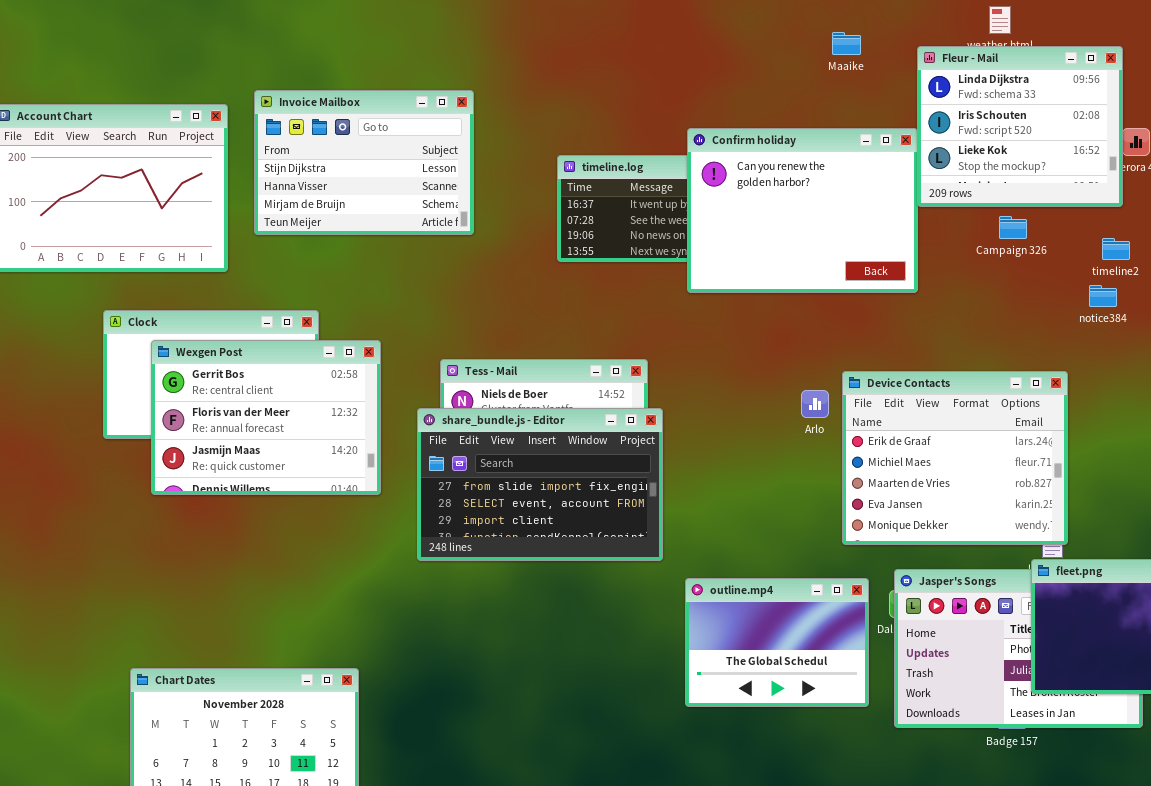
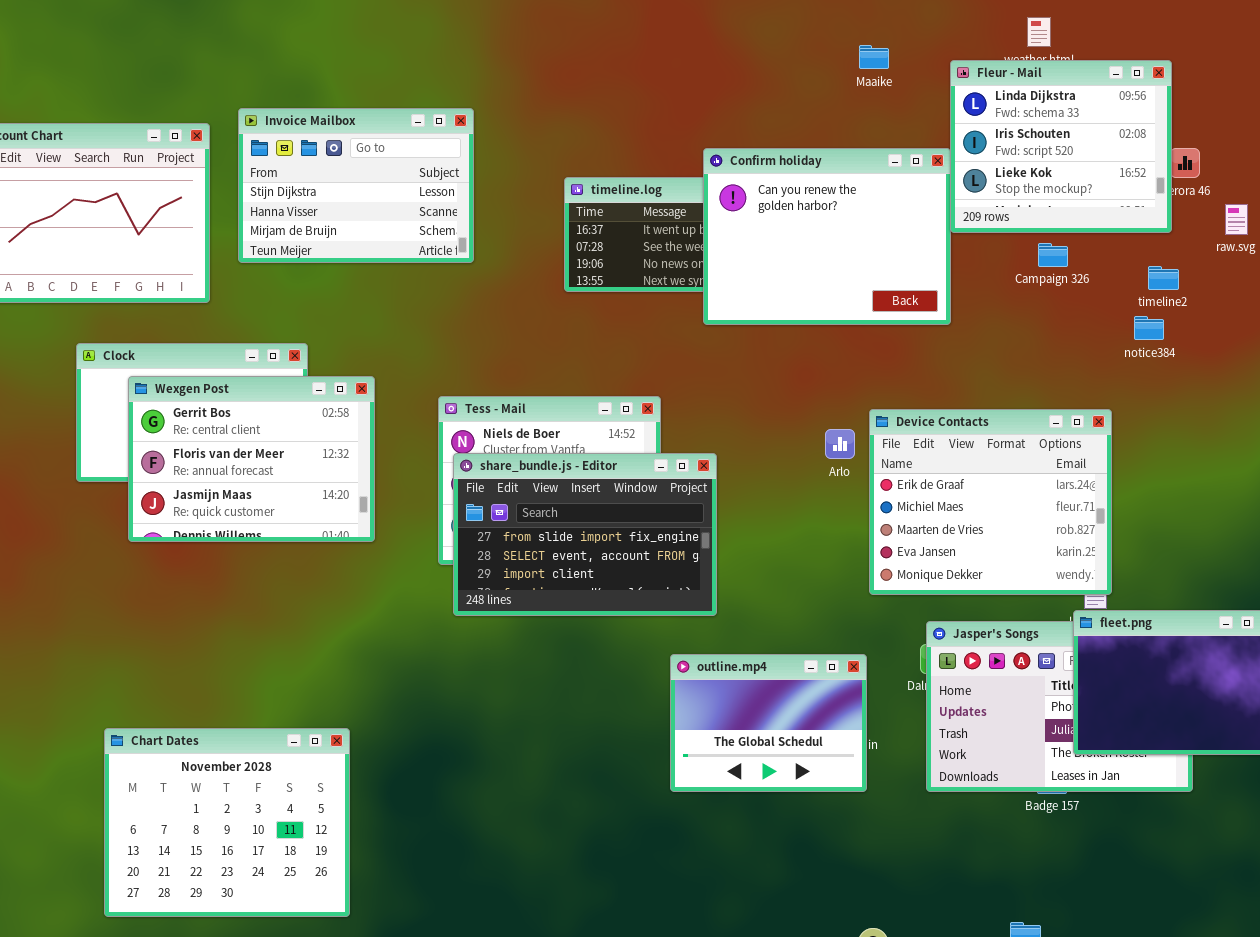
share_bundle.js - Editor: [417,408,663,561] -> [453,453,717,616], moved
outline.mp4: [685,578,869,707] -> [670,654,867,792], moved

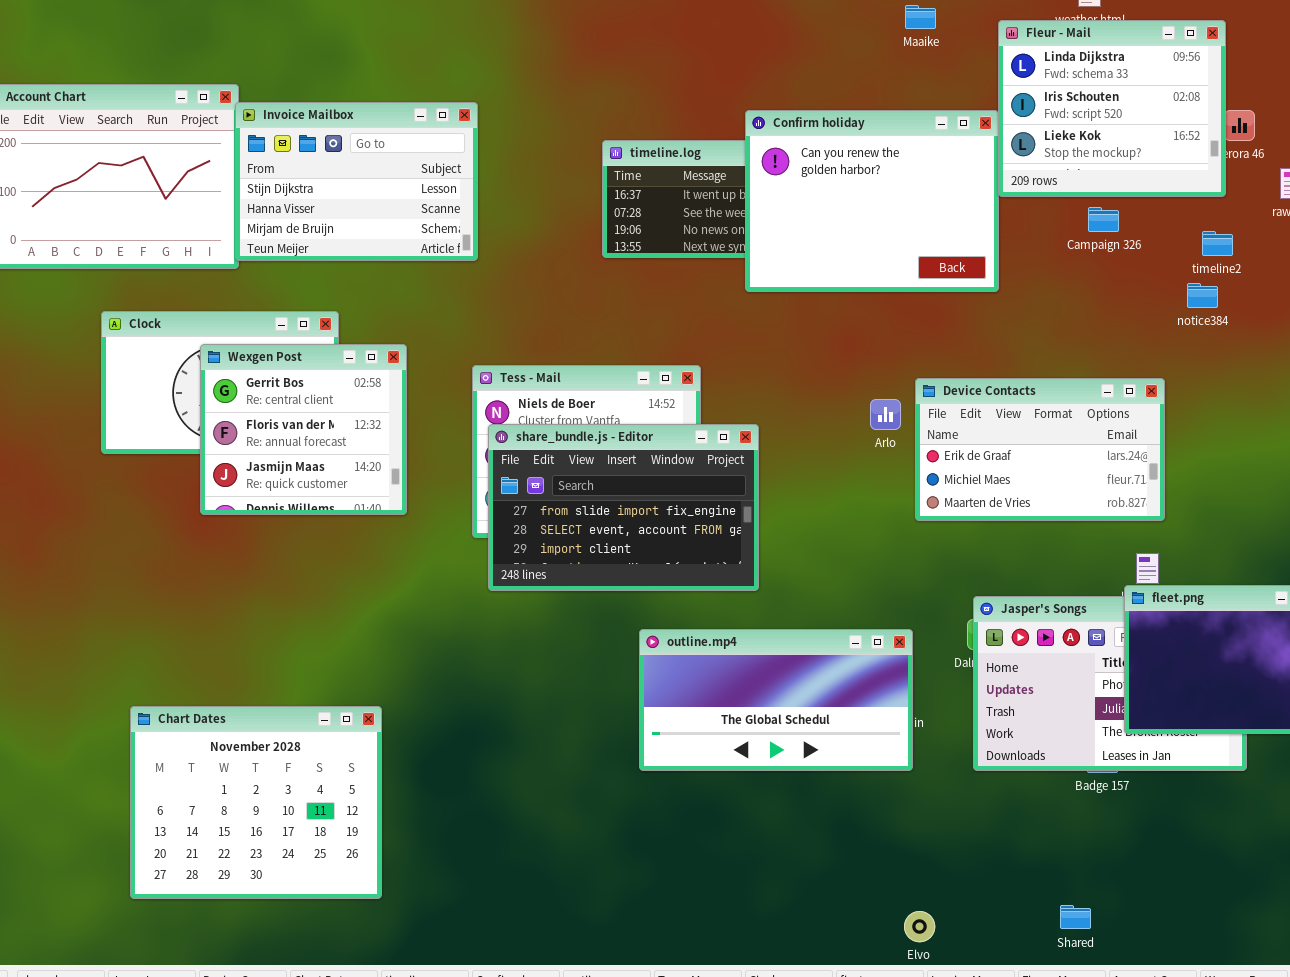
Invoice Mailbox: [238,108,474,263] -> [235,102,478,261], moved
Wexgen Post: [128,376,375,542] -> [200,344,407,515], resized
Device Contacts: [869,409,1112,595] -> [915,378,1165,521], resized
outline.mp4: [670,654,867,792] -> [639,629,913,771], resized

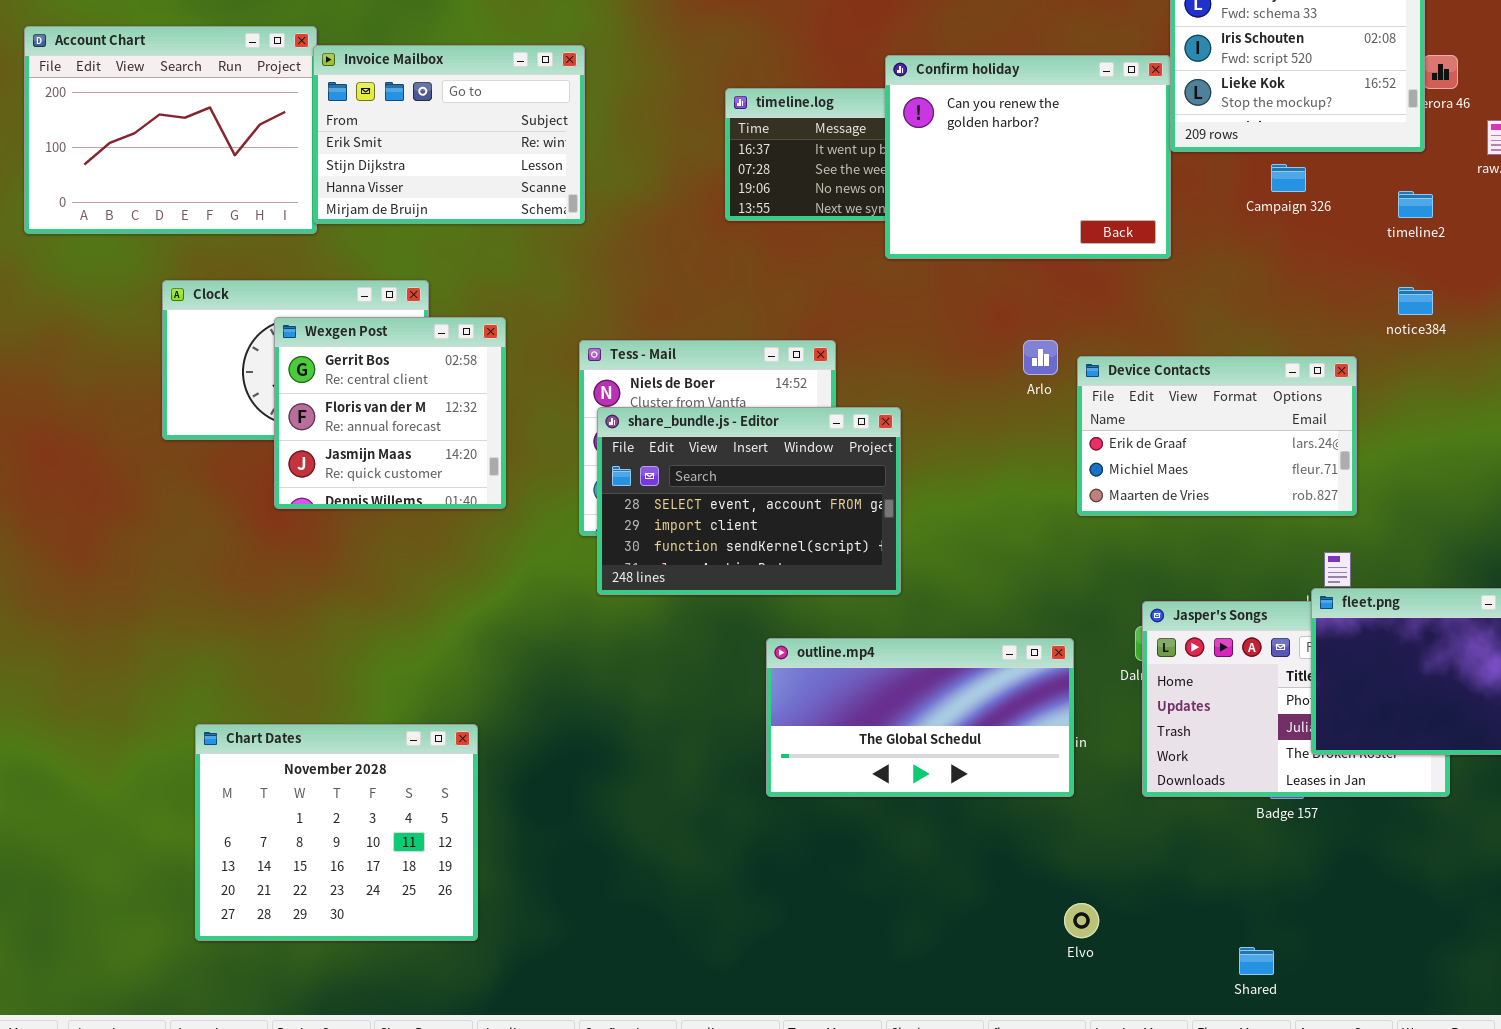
Invoice Mailbox: [235,102,478,261] -> [313,45,585,224], scrolled up 1 row
notice384: [1187,283,1218,308] -> [1398,287,1433,315], moved
Arlo: [870,399,901,430] -> [1023,340,1058,375], moved
share_bundle.js - Editor: [488,424,759,591] -> [597,407,901,595], scrolled down 1 row
Elvo: [904,911,935,942] -> [1064,903,1099,938], moved

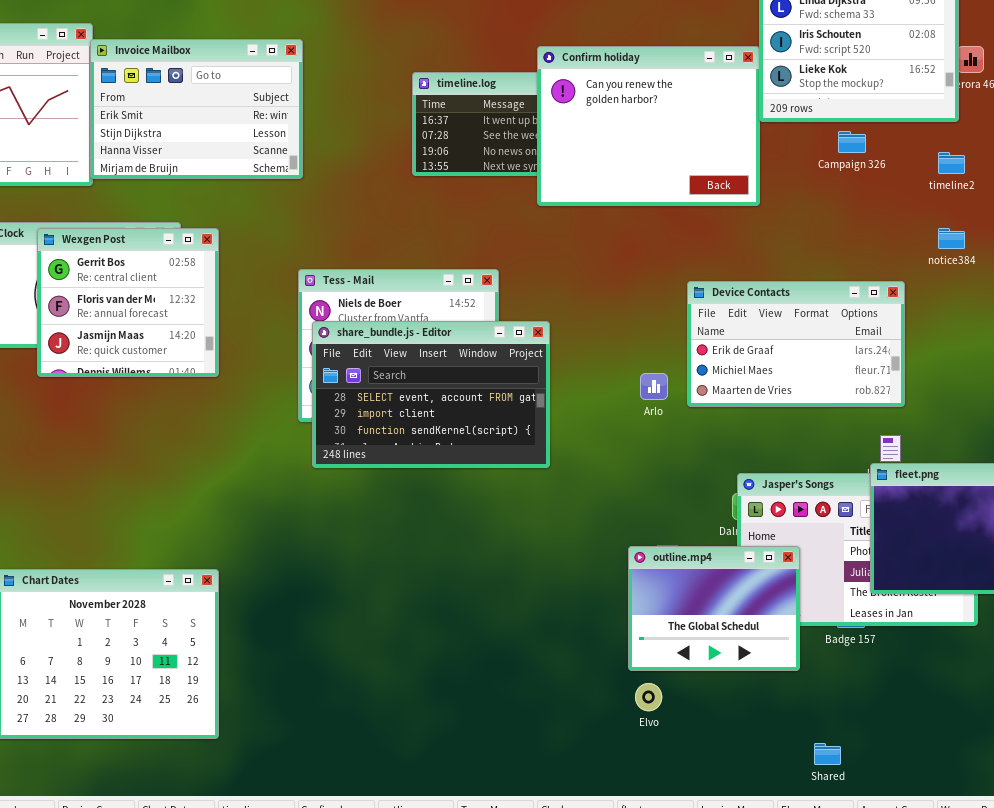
Wexgen Post: [274,317,506,509] -> [37,228,219,377], moved
Arlo: [1023,340,1058,375] -> [640,373,668,400], moved
outline.mp4: [766,638,1074,797] -> [628,546,800,671], moved, resized
Elvo: [1064,903,1099,938] -> [635,683,662,711], moved

